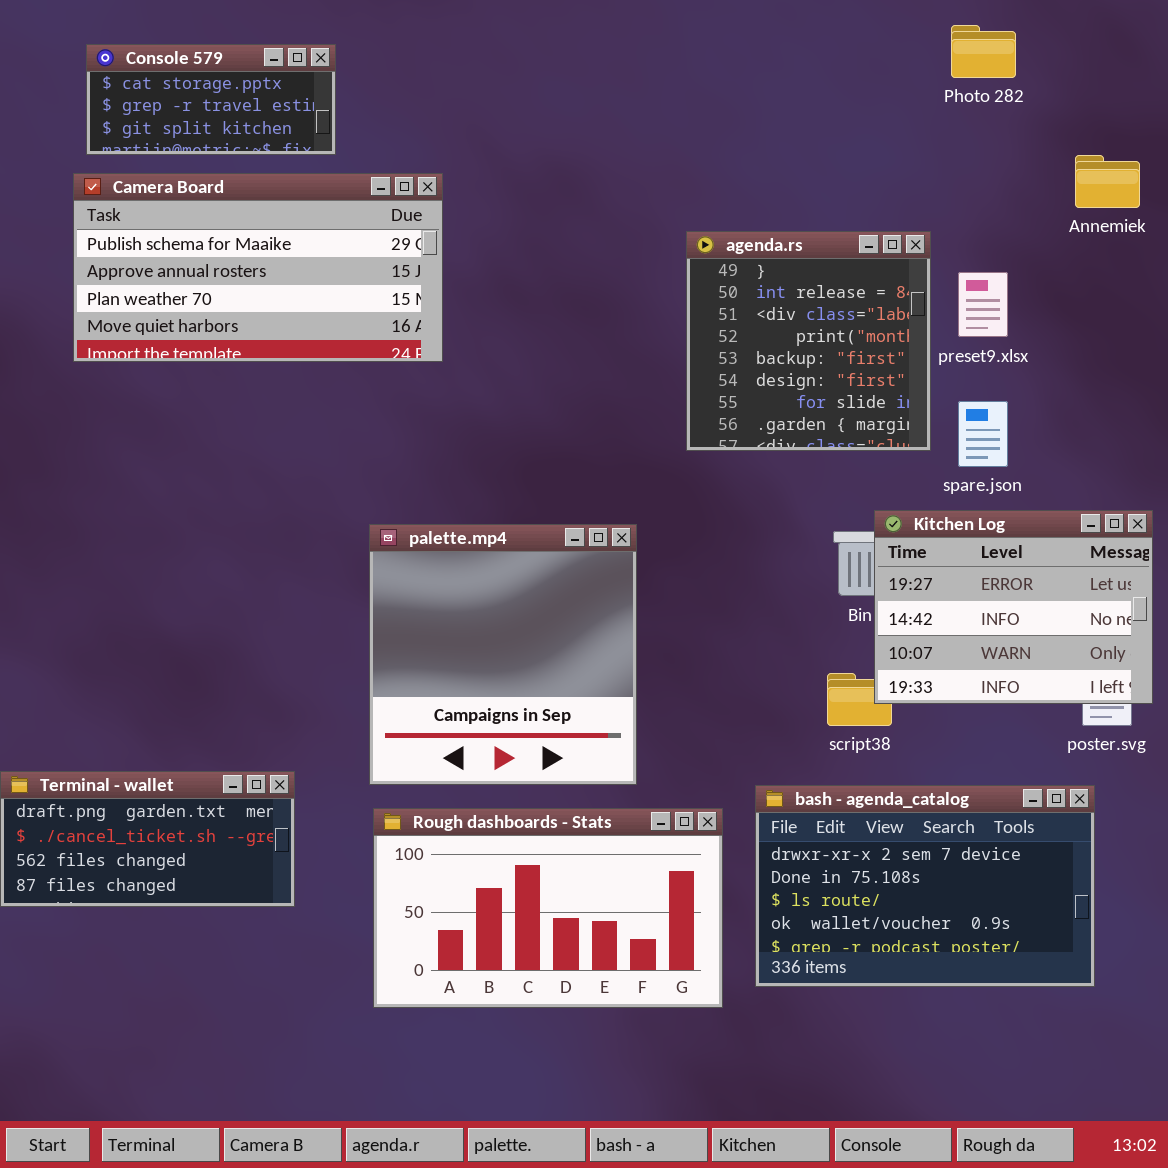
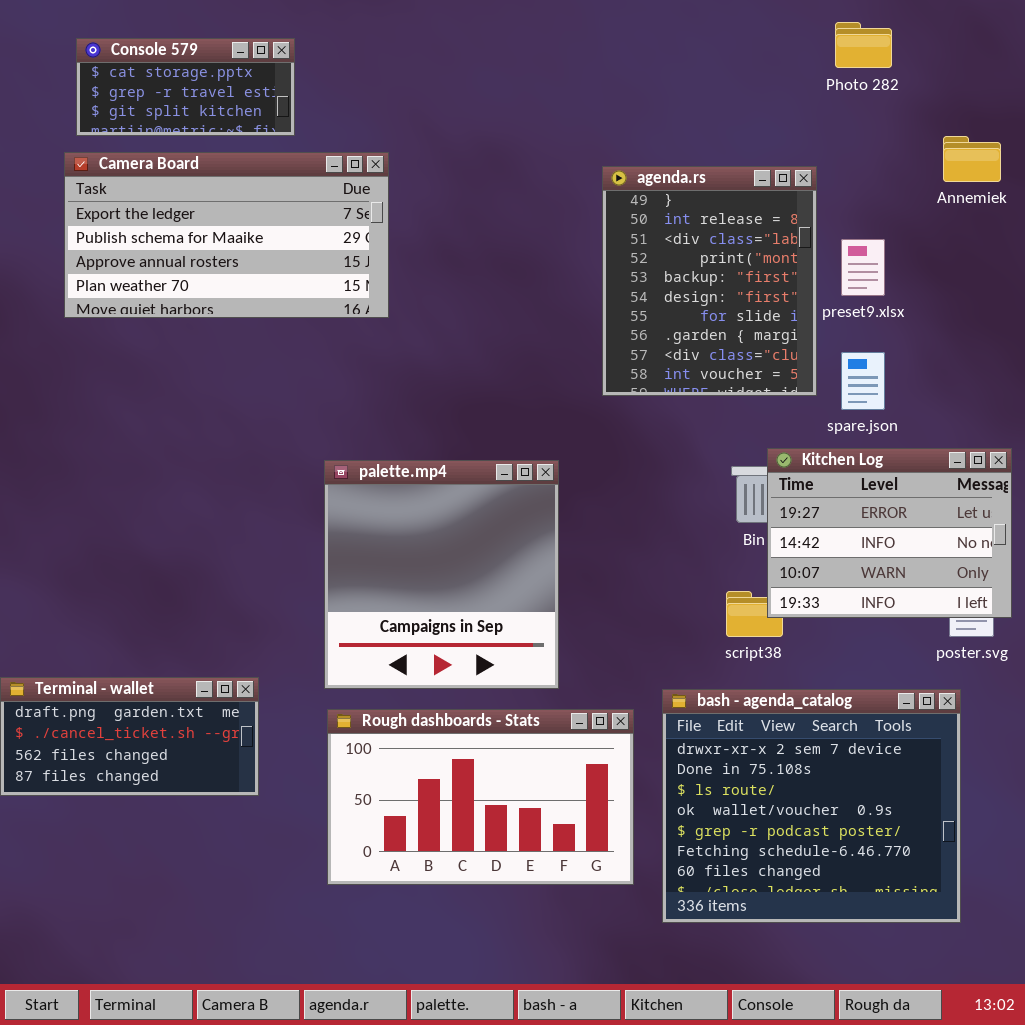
Camera Board: [73,173,443,362] -> [64,152,389,318], scrolled up 1 row
agenda.rs: [686,231,931,451] -> [602,166,817,396], resized
bash - agenda_catalog: [755,785,1095,987] -> [662,689,961,923], resized

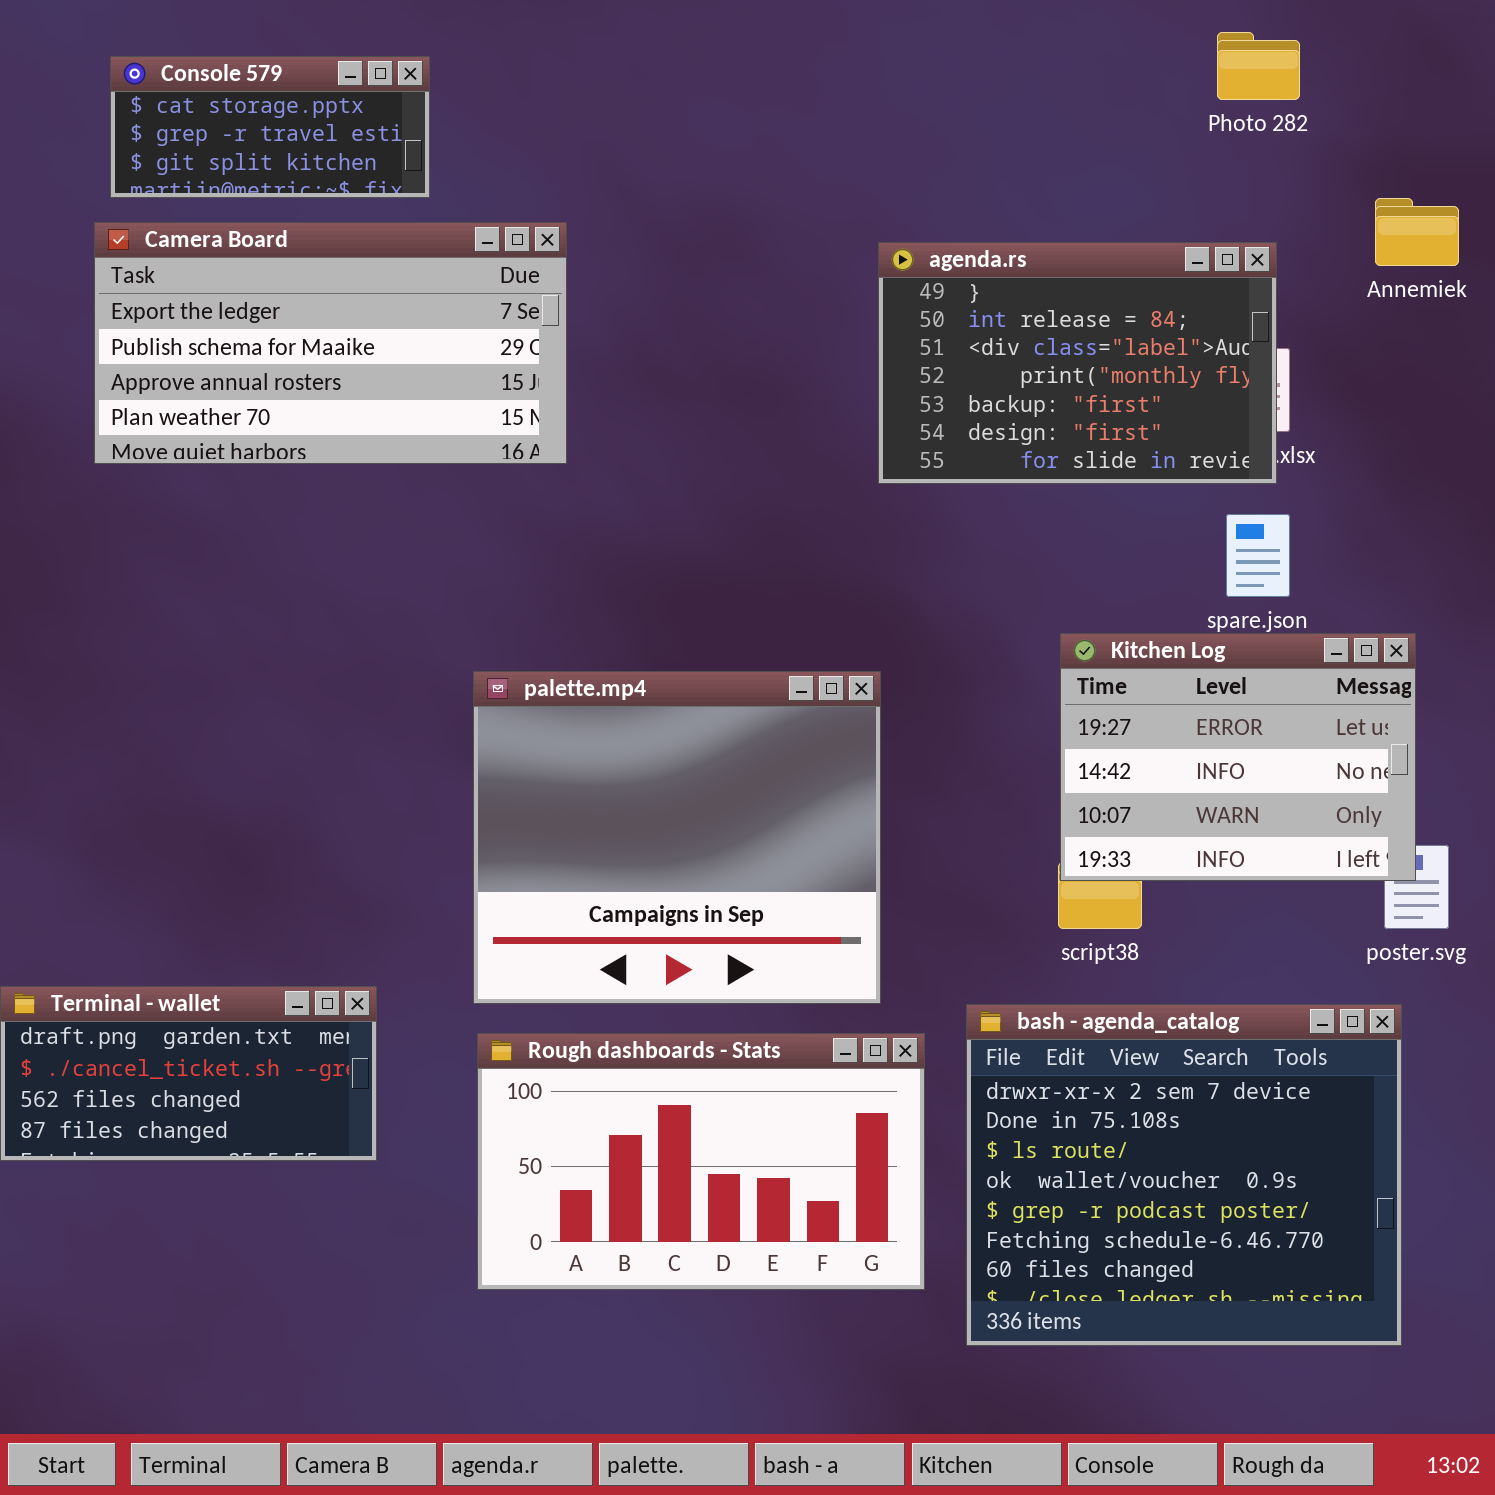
agenda.rs: [602,166,817,396] -> [878,242,1277,484], resized
Kitchen Log: [767,448,1012,618] -> [1060,633,1416,881], moved
palette.mp4: [324,460,559,689] -> [473,671,881,1004], resized

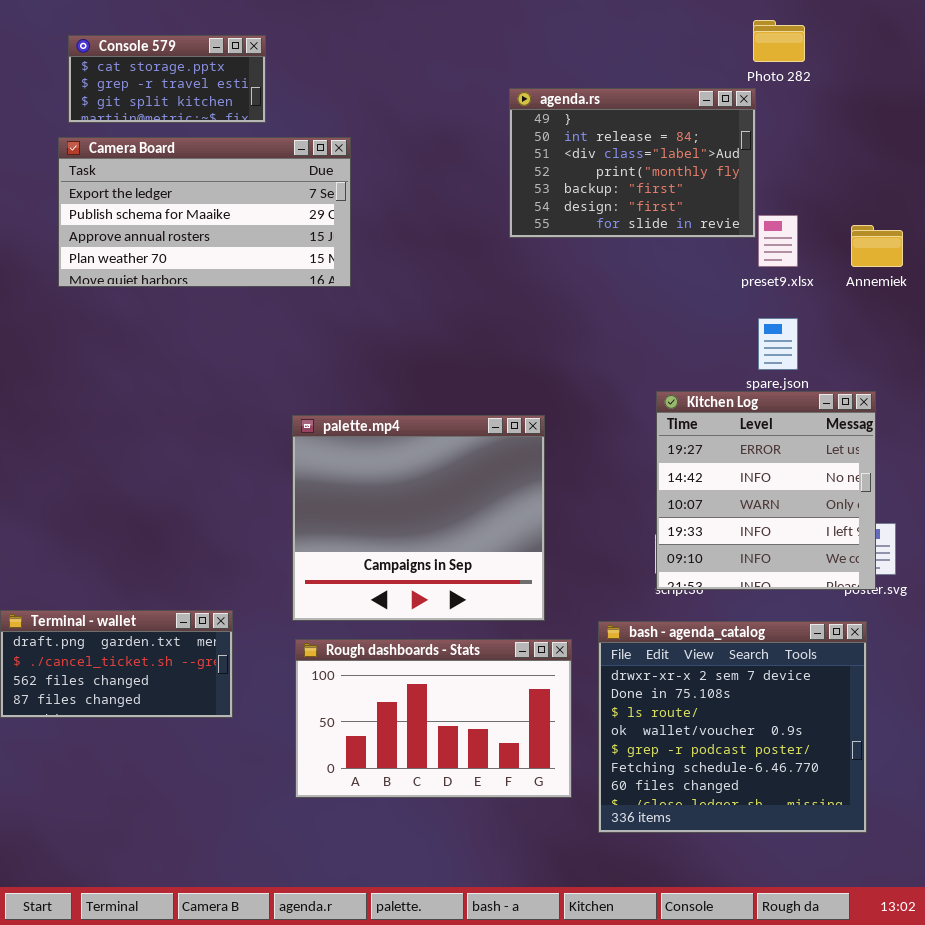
Annemiek: [1375,198,1459,266] -> [851,225,903,267], moved
agenda.rs: [878,242,1277,484] -> [509,88,756,238], moved
Kitchen Log: [1060,633,1416,881] -> [656,391,876,590], resized

